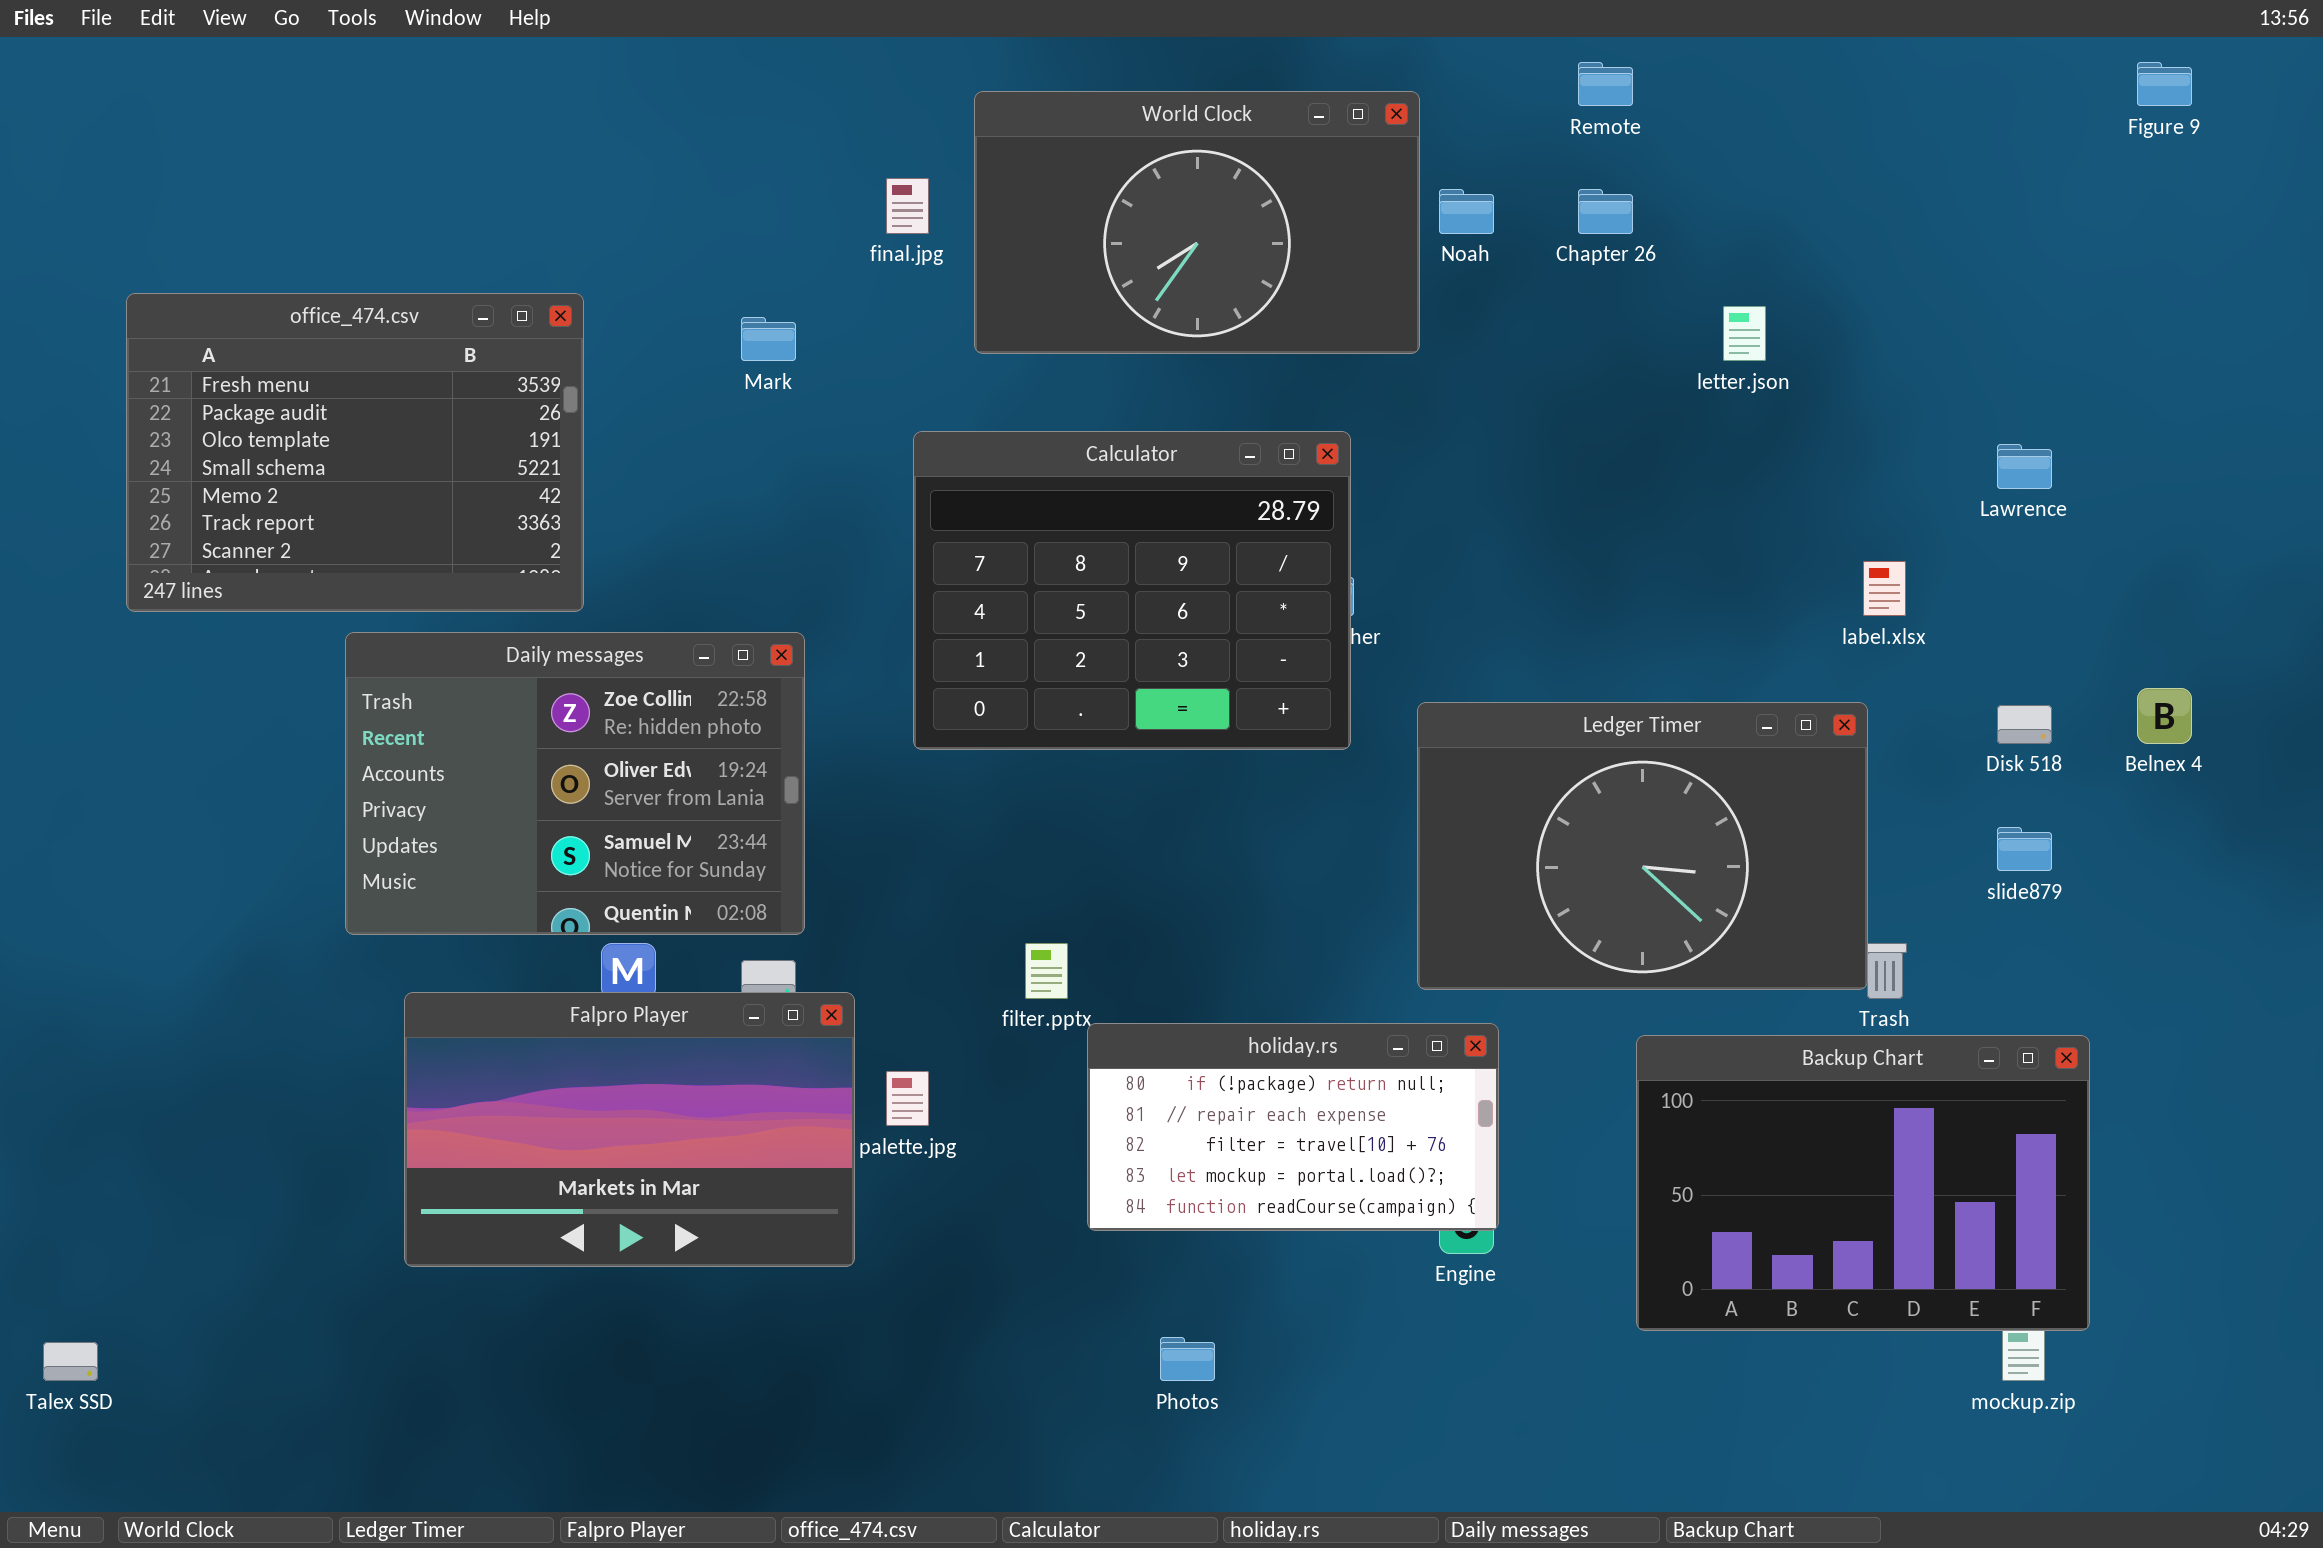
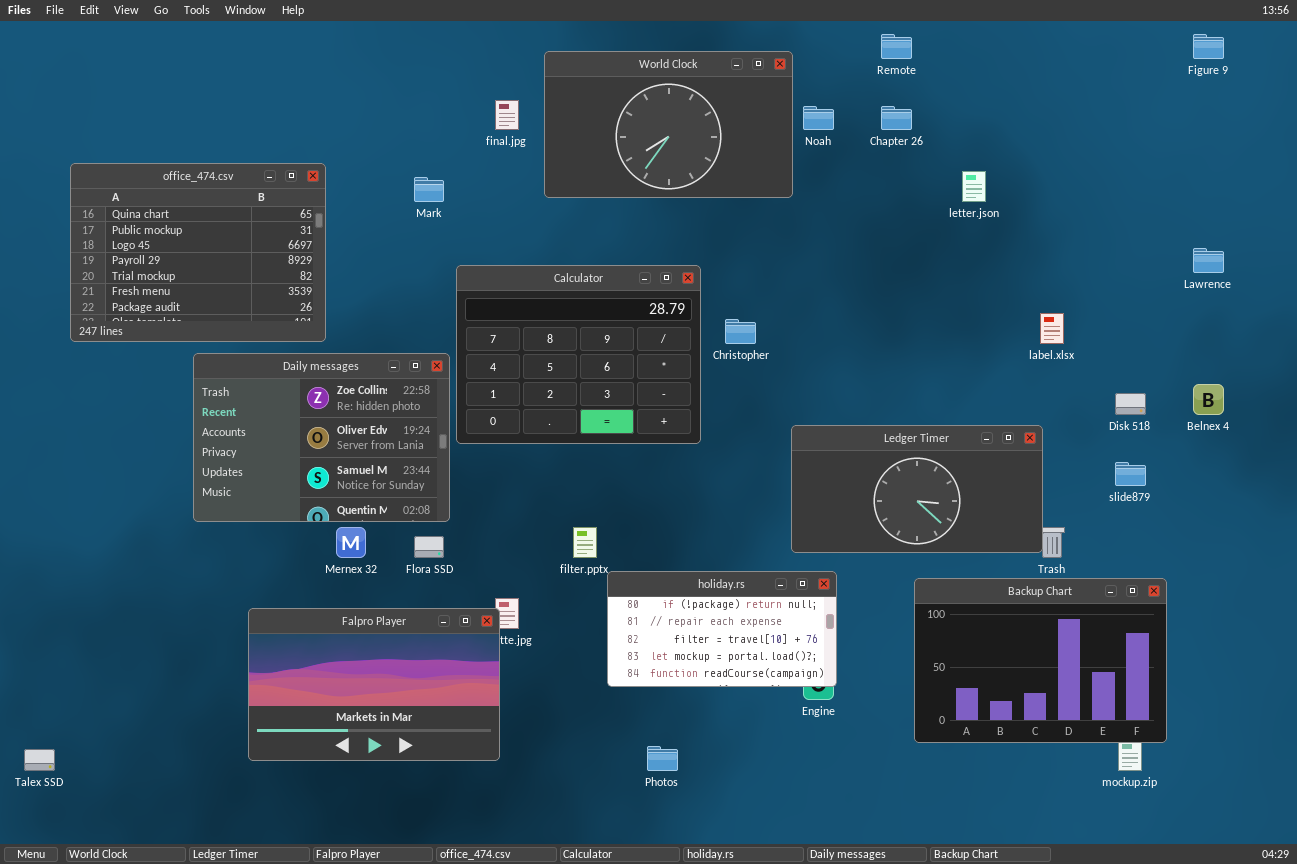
office_474.csv: [126,293,584,612] -> [70,163,326,342], scrolled up 5 rows
Calculator: [913,431,1351,750] -> [456,265,701,444], moved
Lawrence: [1997,444,2052,489] -> [1193,248,1224,273], moved
Ledger Timer: [1417,702,1868,990] -> [791,425,1043,553], resized
Falpro Player: [404,992,855,1267] -> [248,608,500,761], moved

